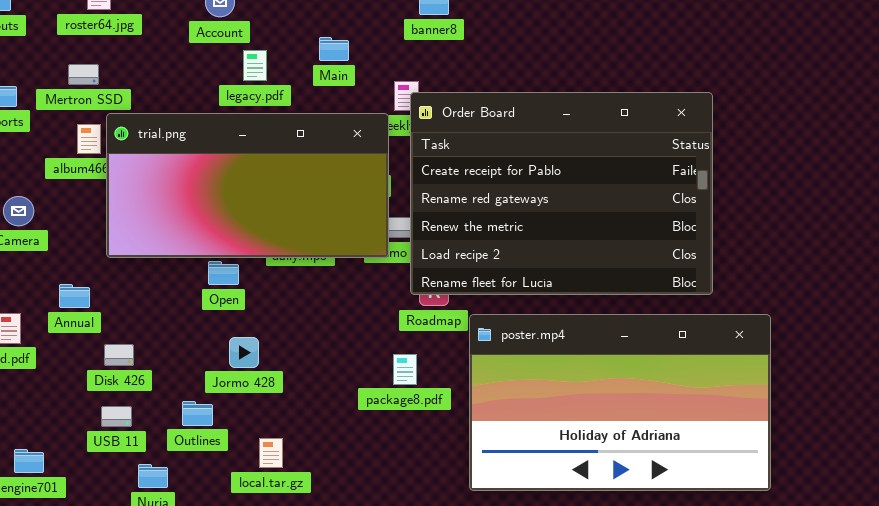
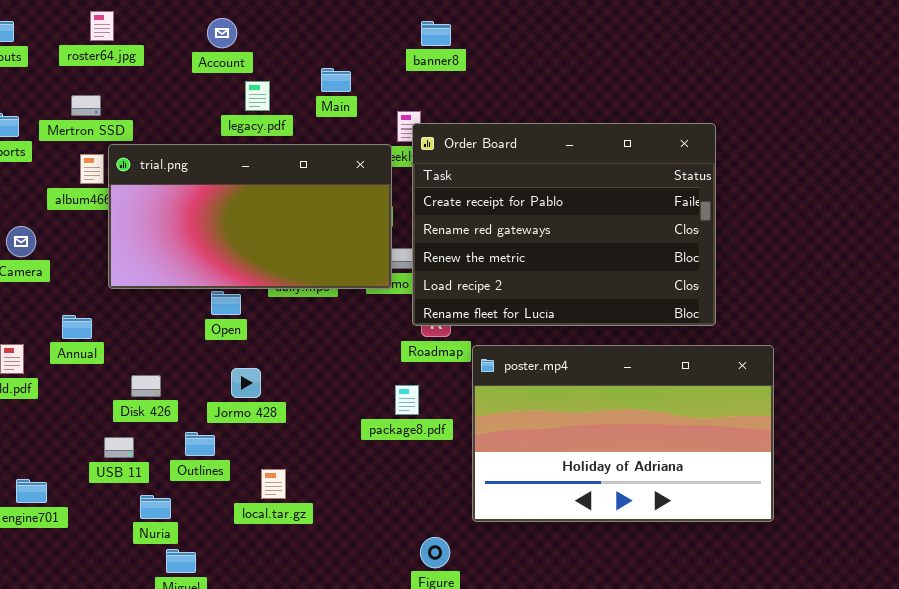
Disk 426: [104,344,134,366] -> [131,375,161,397], moved

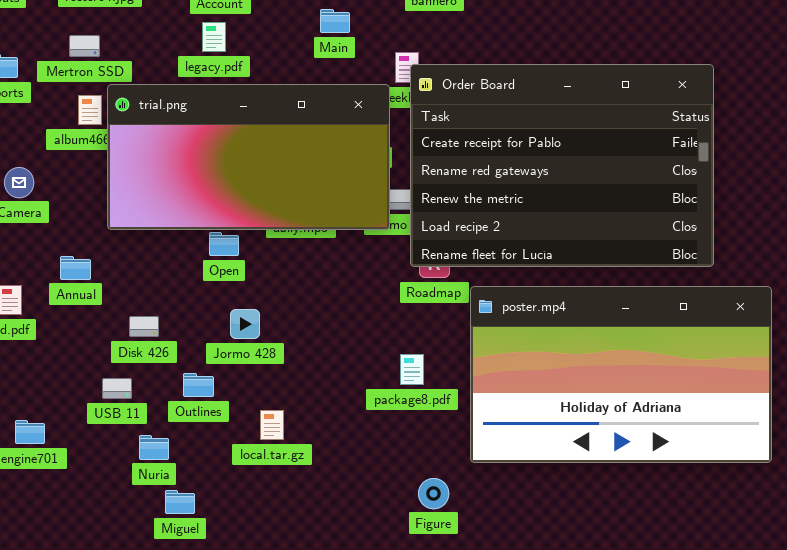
legacy.pdf: [245,81,270,111] -> [202,22,226,52], moved
package8.pdf: [395,385,419,415] -> [400,354,424,385], moved

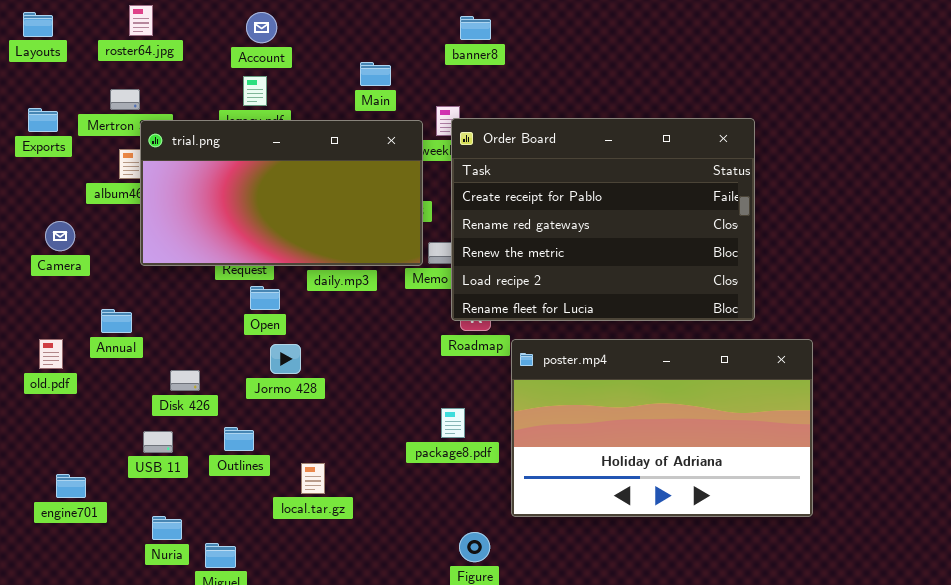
trial.png: [107,84,390,230] -> [140,120,423,266], moved
Jormo 428: [230,309,260,339] -> [270,344,301,374], moved
Nuria: [139,435,169,460] -> [152,516,182,540], moved

